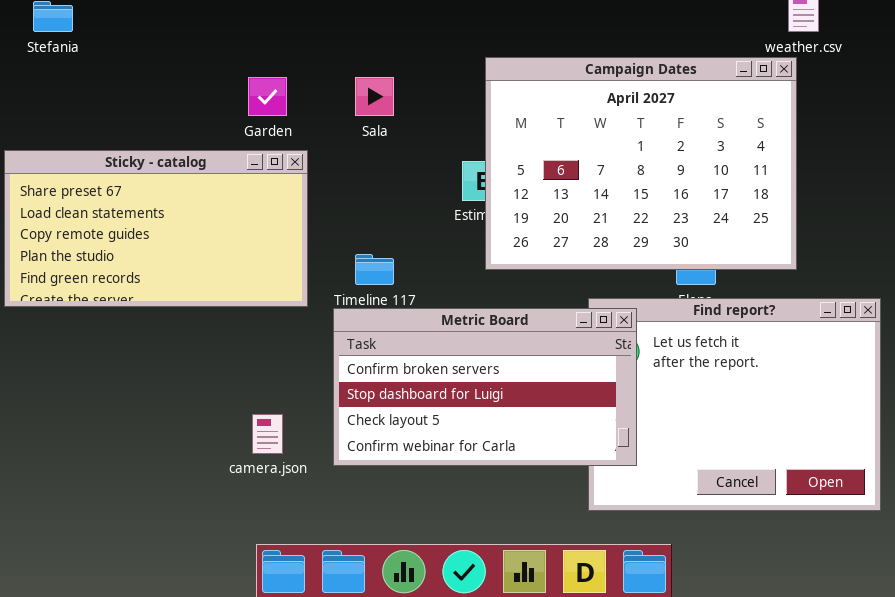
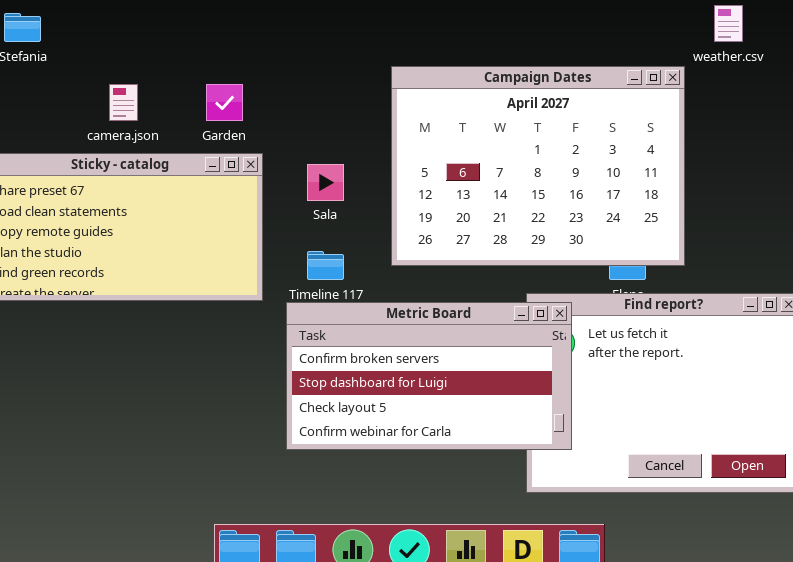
Campaign Dates: [485,57,797,270] -> [391,66,685,266], moved
Sala: [355,77,394,116] -> [307,164,344,201], moved
camera.json: [252,414,283,454] -> [109,84,138,121], moved

